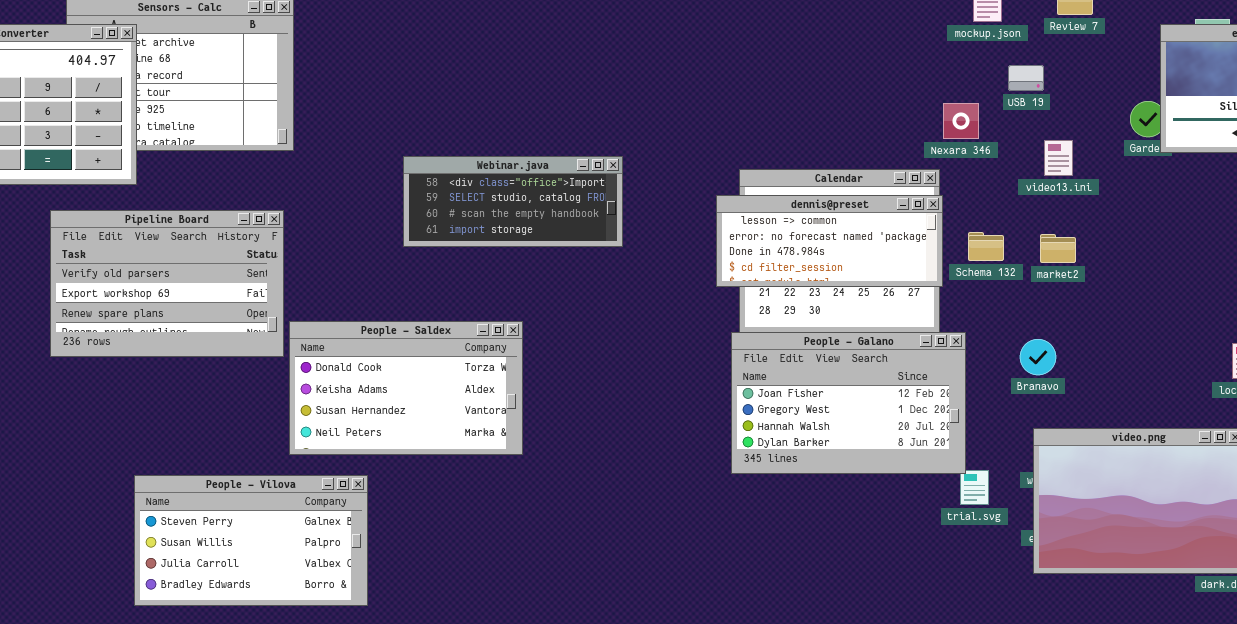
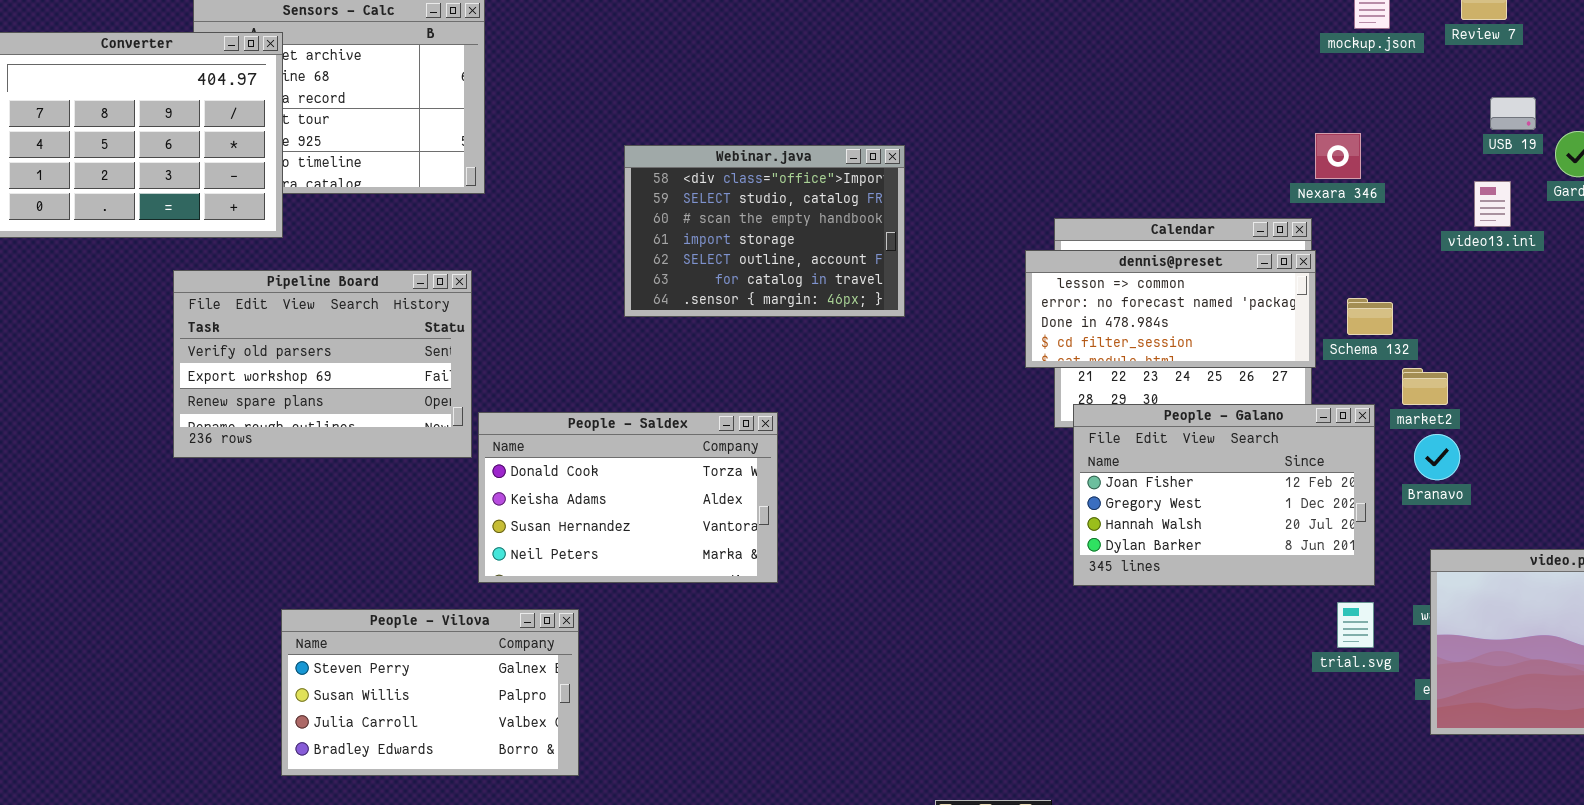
USB 19: [1008,65,1044,91] -> [1490,97,1536,130], moved
video13.ini: [1044,140,1073,176] -> [1474,181,1511,227], moved
Webinar.java: [403,156,623,247] -> [624,145,905,317], resized
market2: [1040,234,1076,263] -> [1402,368,1448,405], moved
People - Galano: [731,332,966,474] -> [1073,404,1375,586], moved

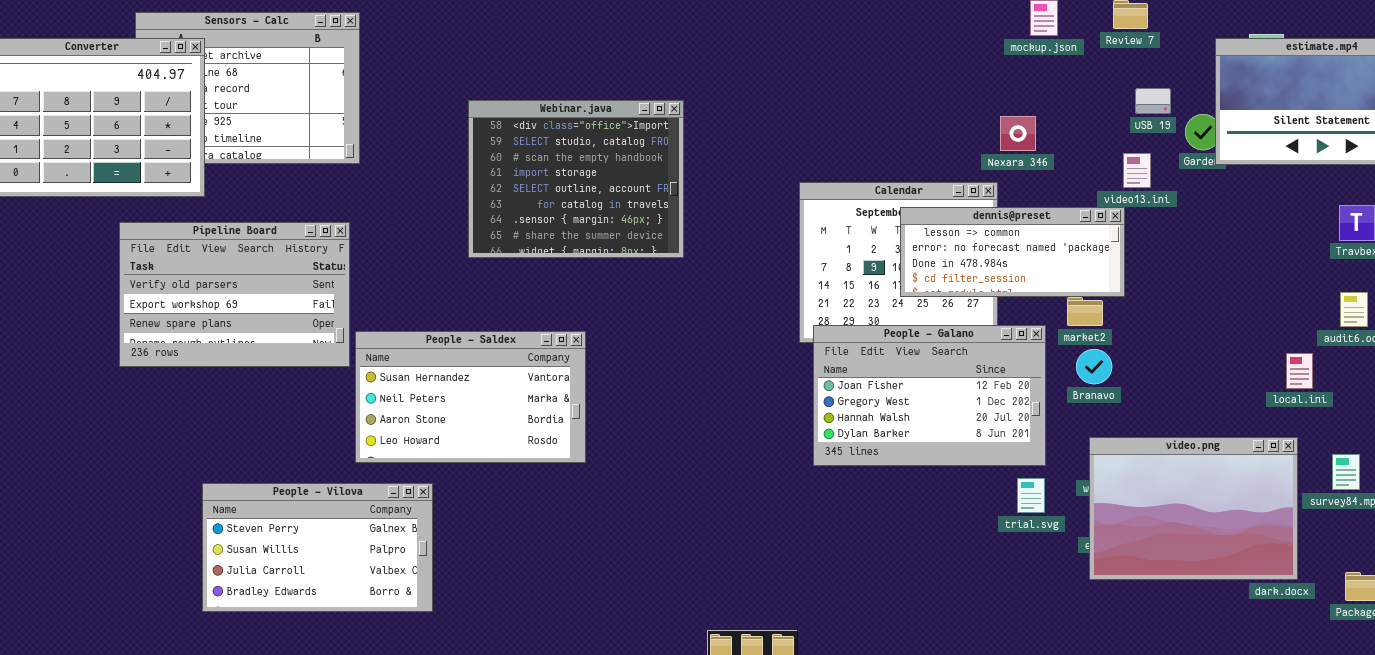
Webinar.java: [624,145,905,317] -> [468,100,684,258], resized
dennis@preset: [1025,250,1316,368] -> [900,207,1125,297], moved
People - Saldex: [478,412,778,583] -> [355,331,586,463], scrolled down 2 rows

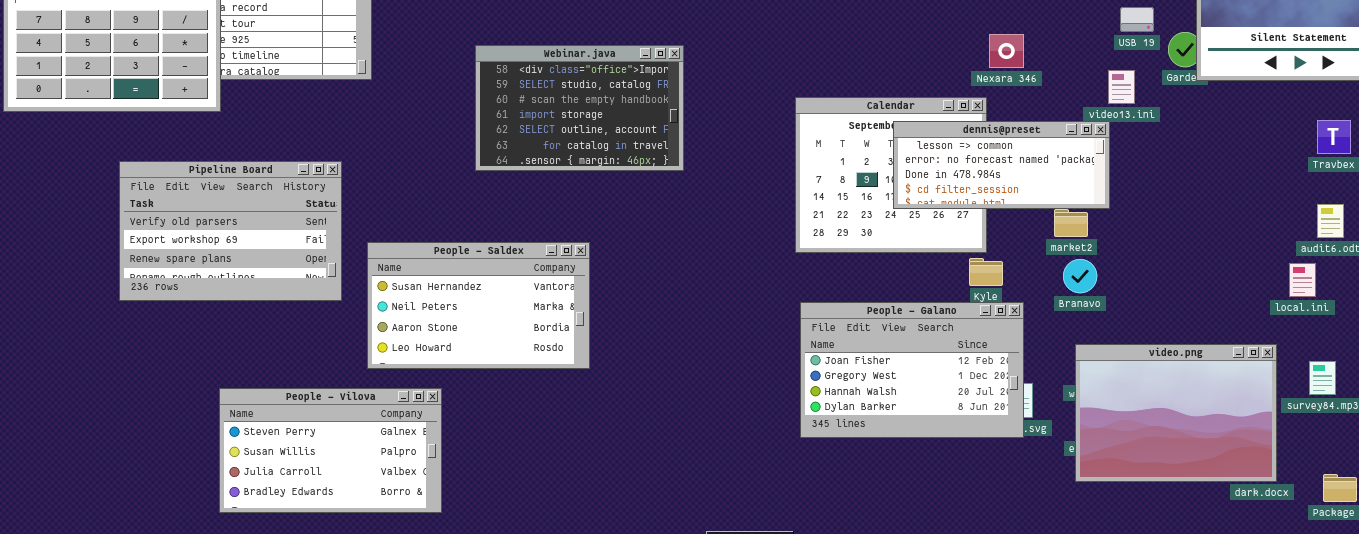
Webinar.java: [468,100,684,258] -> [475,45,684,171], resized
Pipeline Board: [119,222,350,367] -> [119,161,342,301], moved
People - Galano: [813,325,1046,466] -> [800,302,1024,438], moved
local.ini: [1286,353,1313,389] -> [1289,263,1316,297], moved

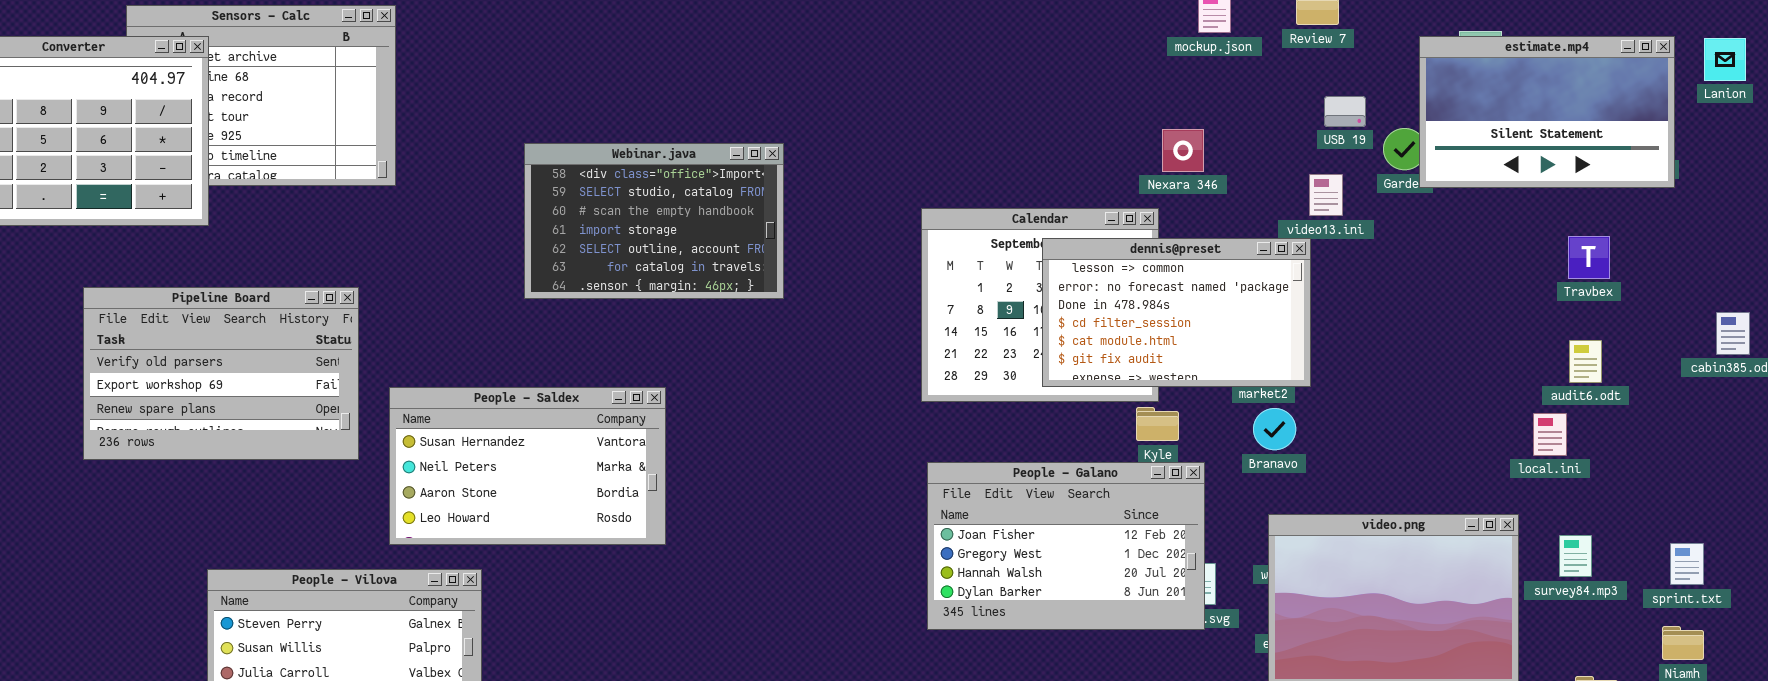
dennis@preset: [893,121,1110,209] -> [1042,238,1311,387], resized

